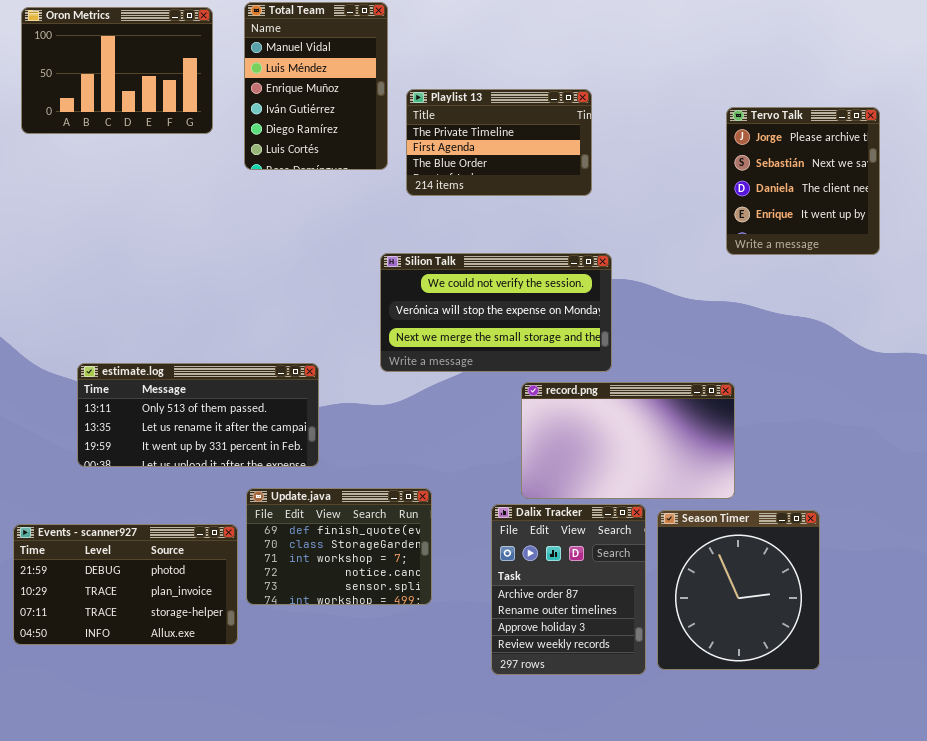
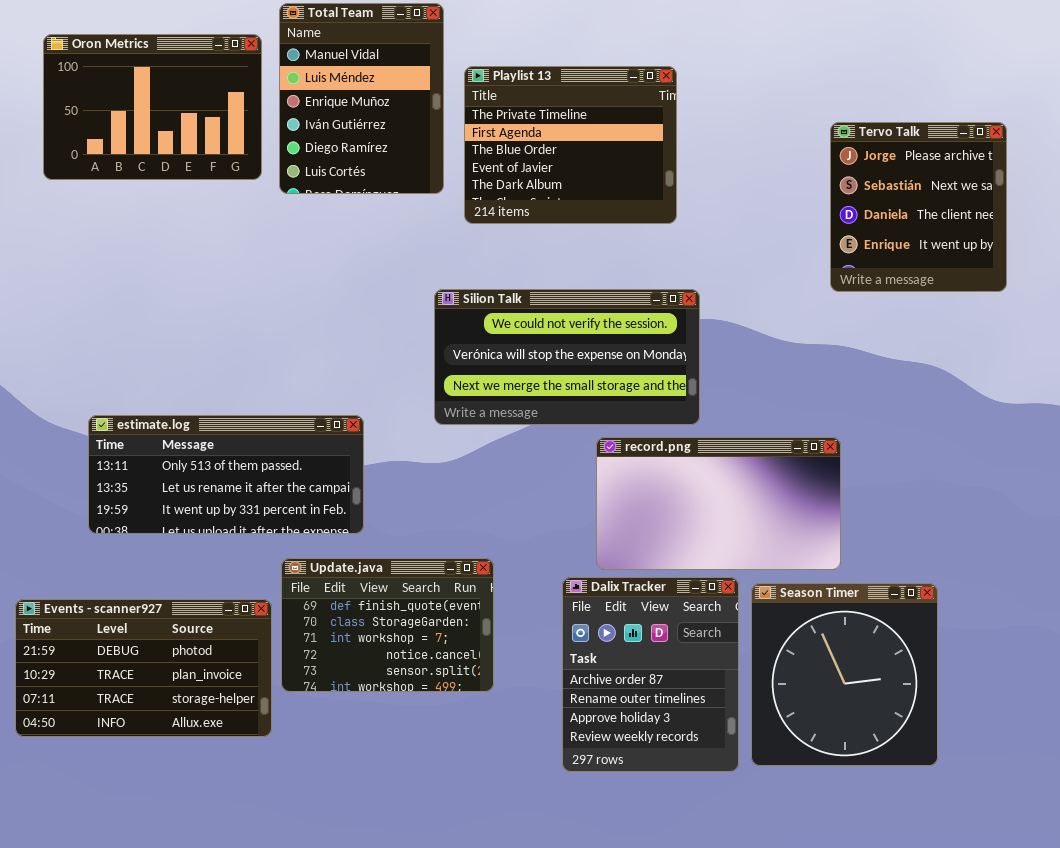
Oron Metrics: [21,7,213,134] -> [43,34,262,180], moved
Playlist 13: [406,89,592,196] -> [464,66,677,224], resized

